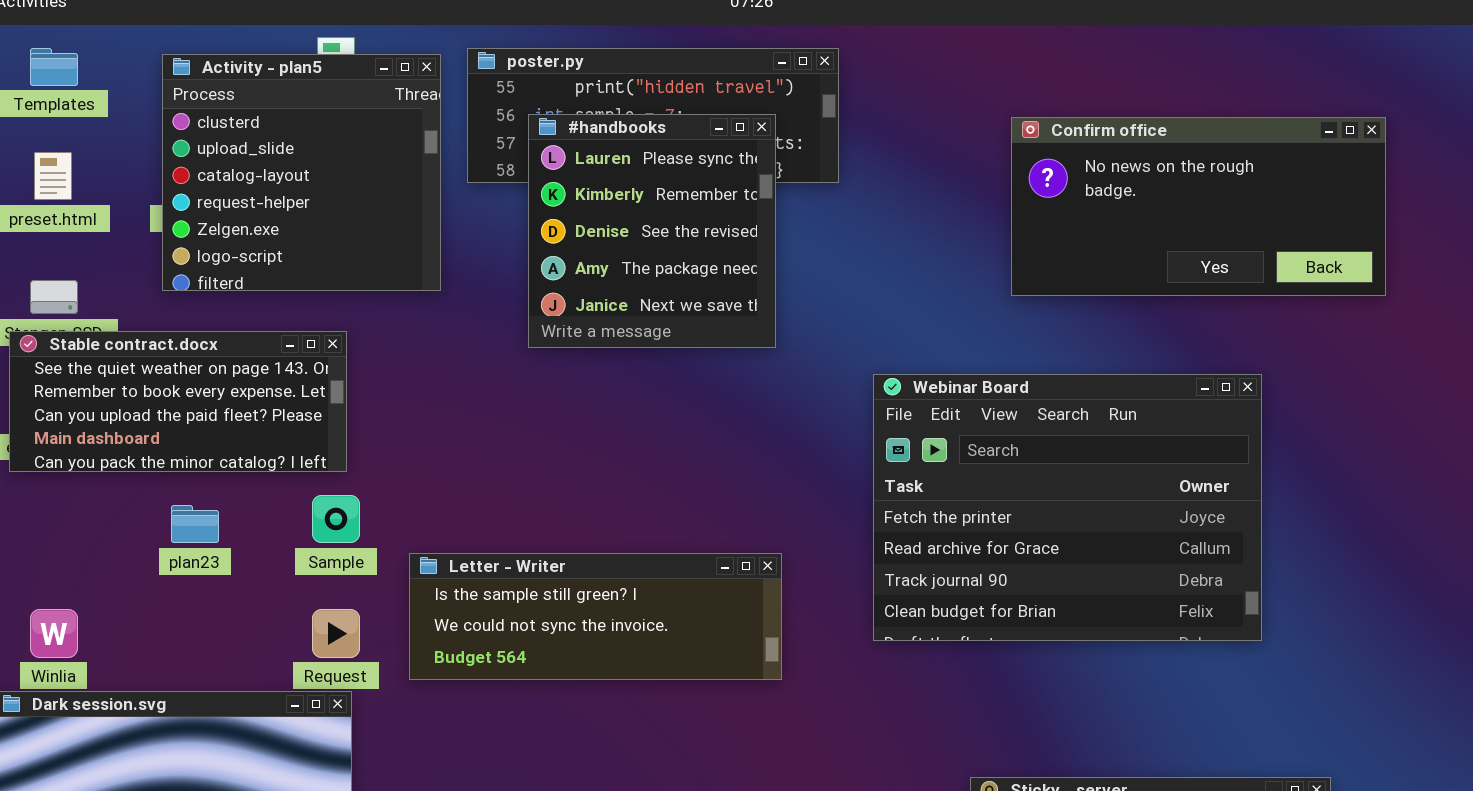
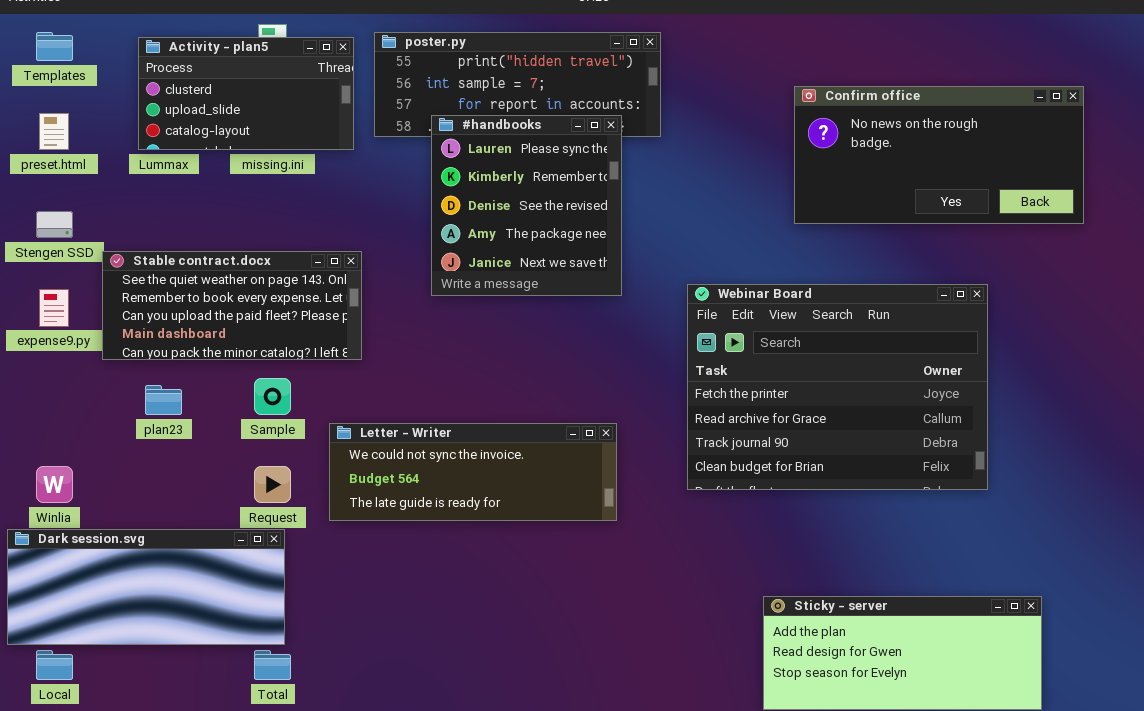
Activity - plan5: [162,54,441,291] -> [138,37,354,150], resized
#handbooks: [528,114,776,348] -> [431,115,622,296], moved
Stable contract.docx: [9,331,347,472] -> [102,251,362,360], moved
Letter - Writer: [409,553,782,680] -> [329,423,617,521], scrolled down 1 row

